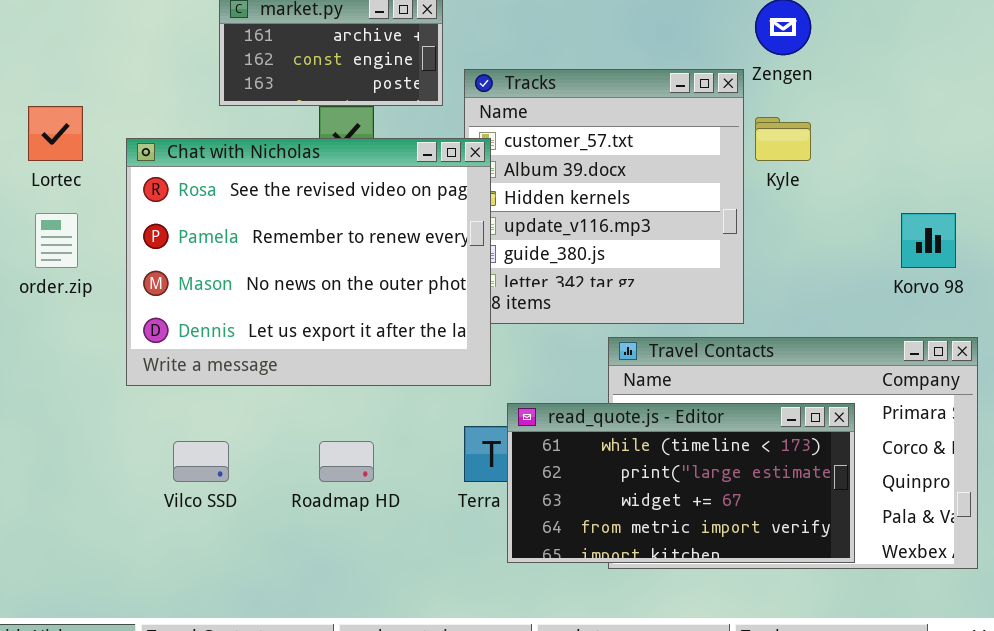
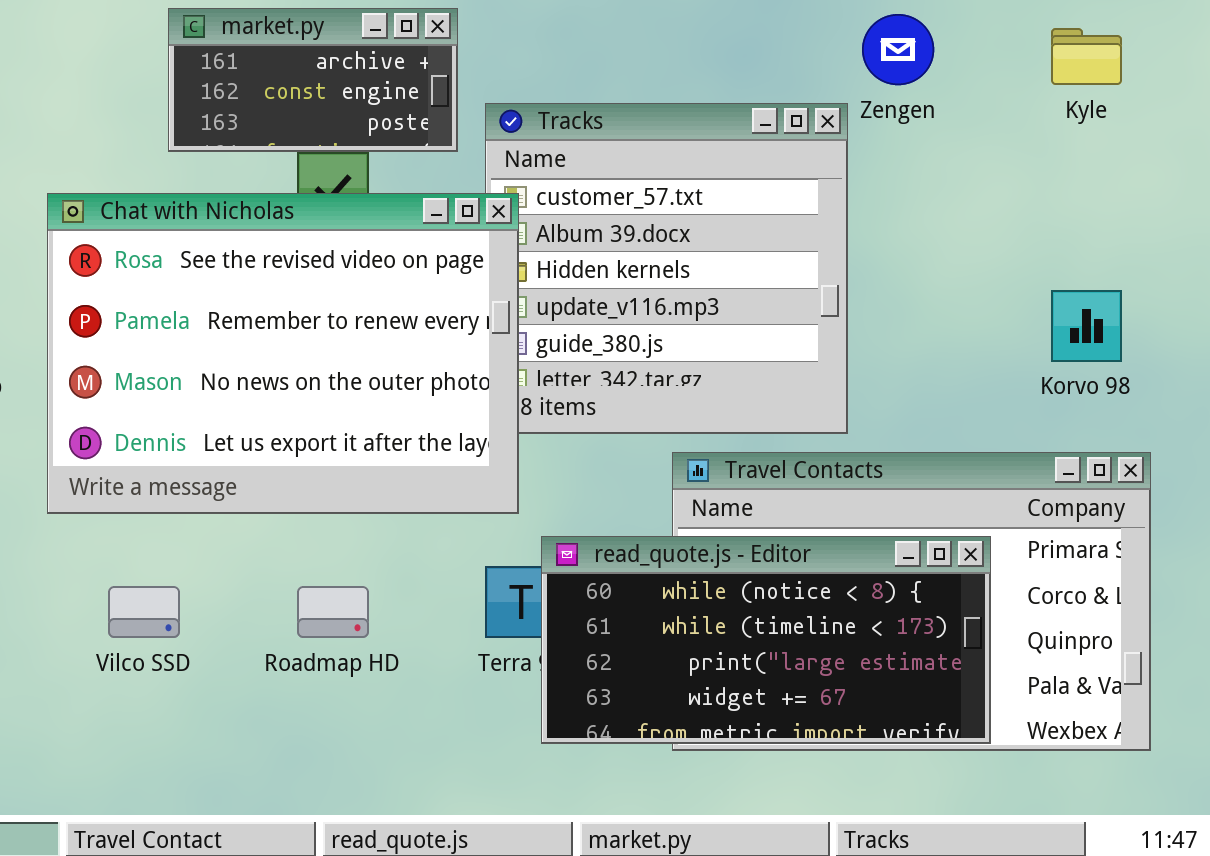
Kyle: [755,117,811,161] -> [1051,28,1122,85], moved
read_quote.js - Editor: [507,403,855,563] -> [541,536,991,744], scrolled up 1 row

